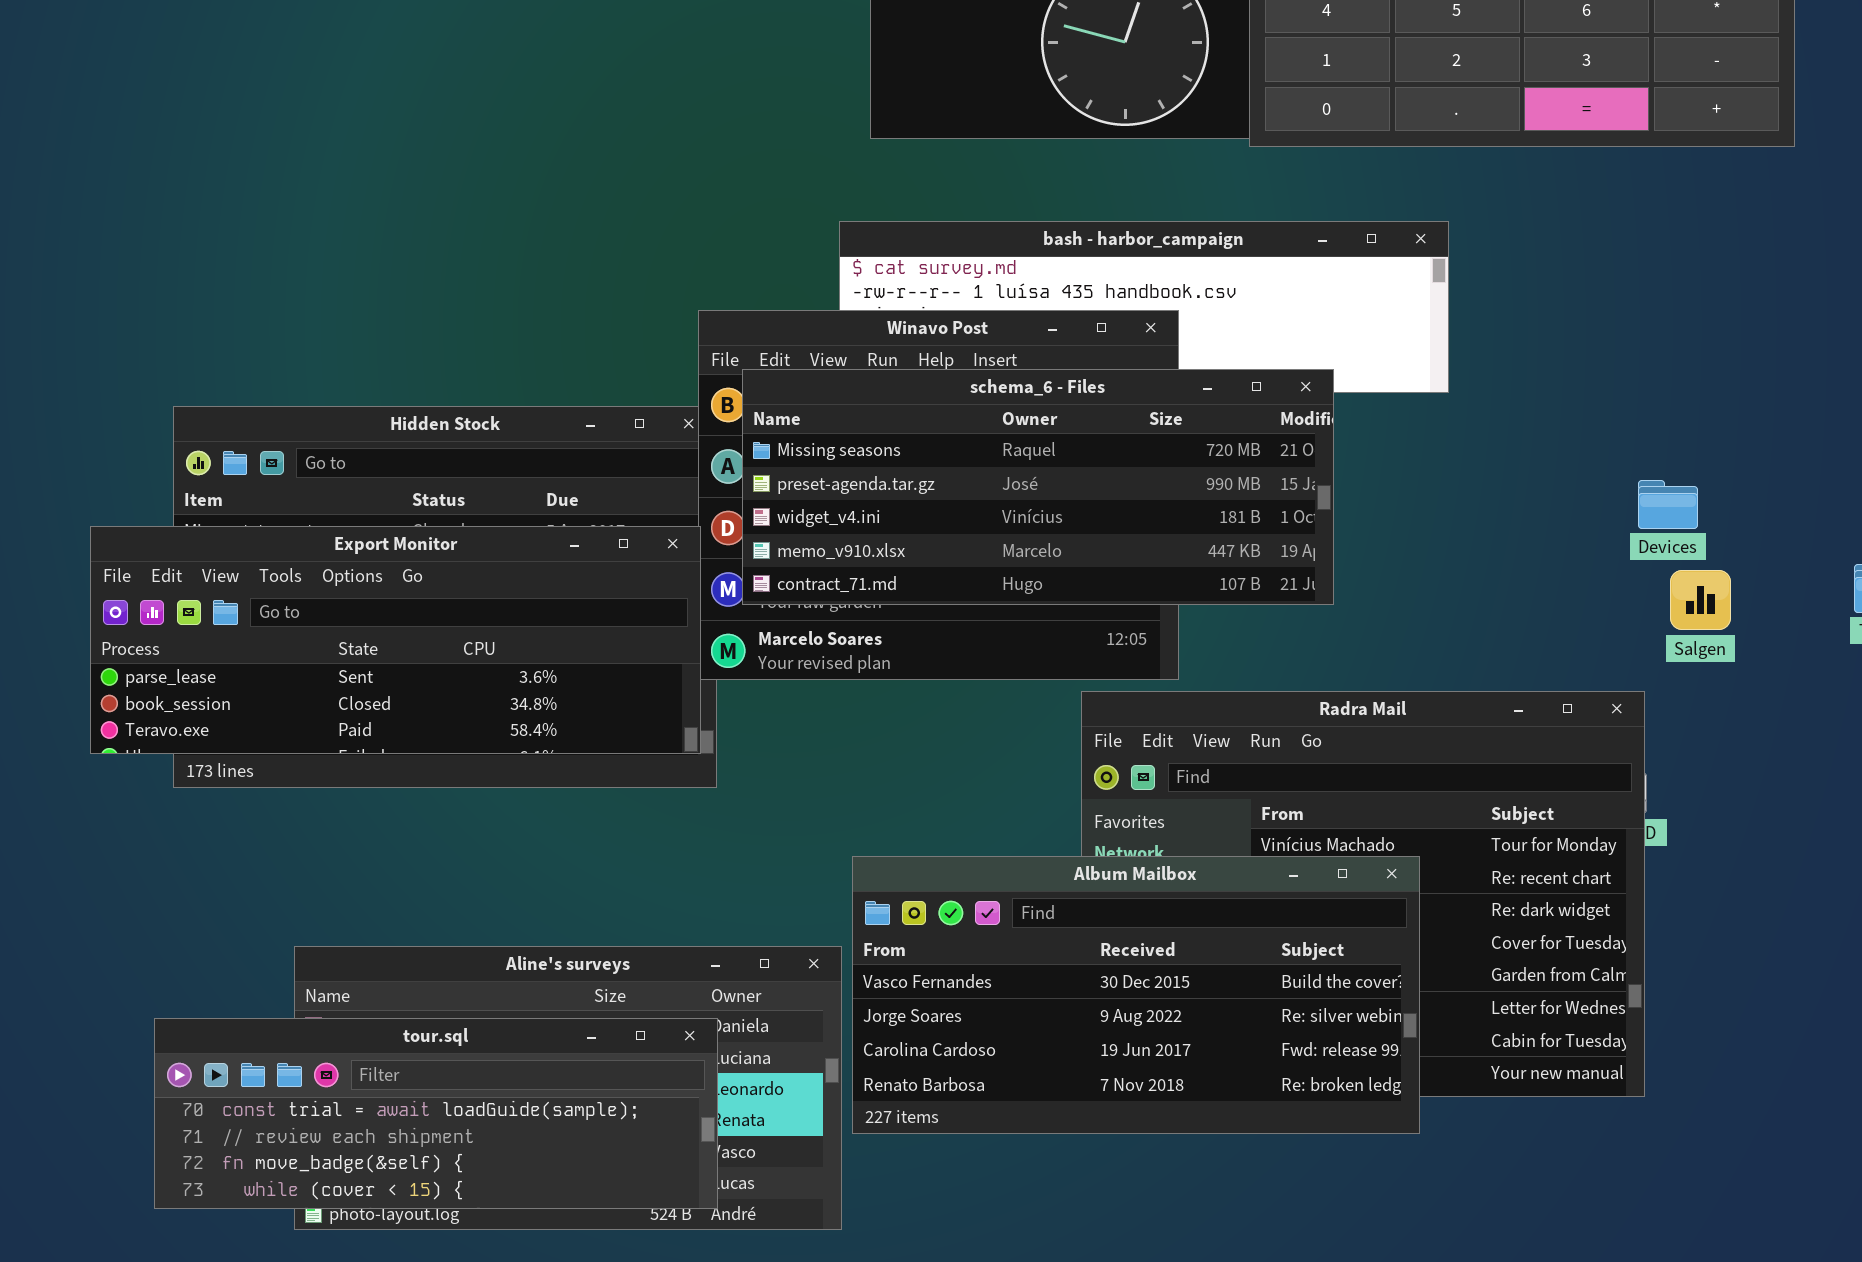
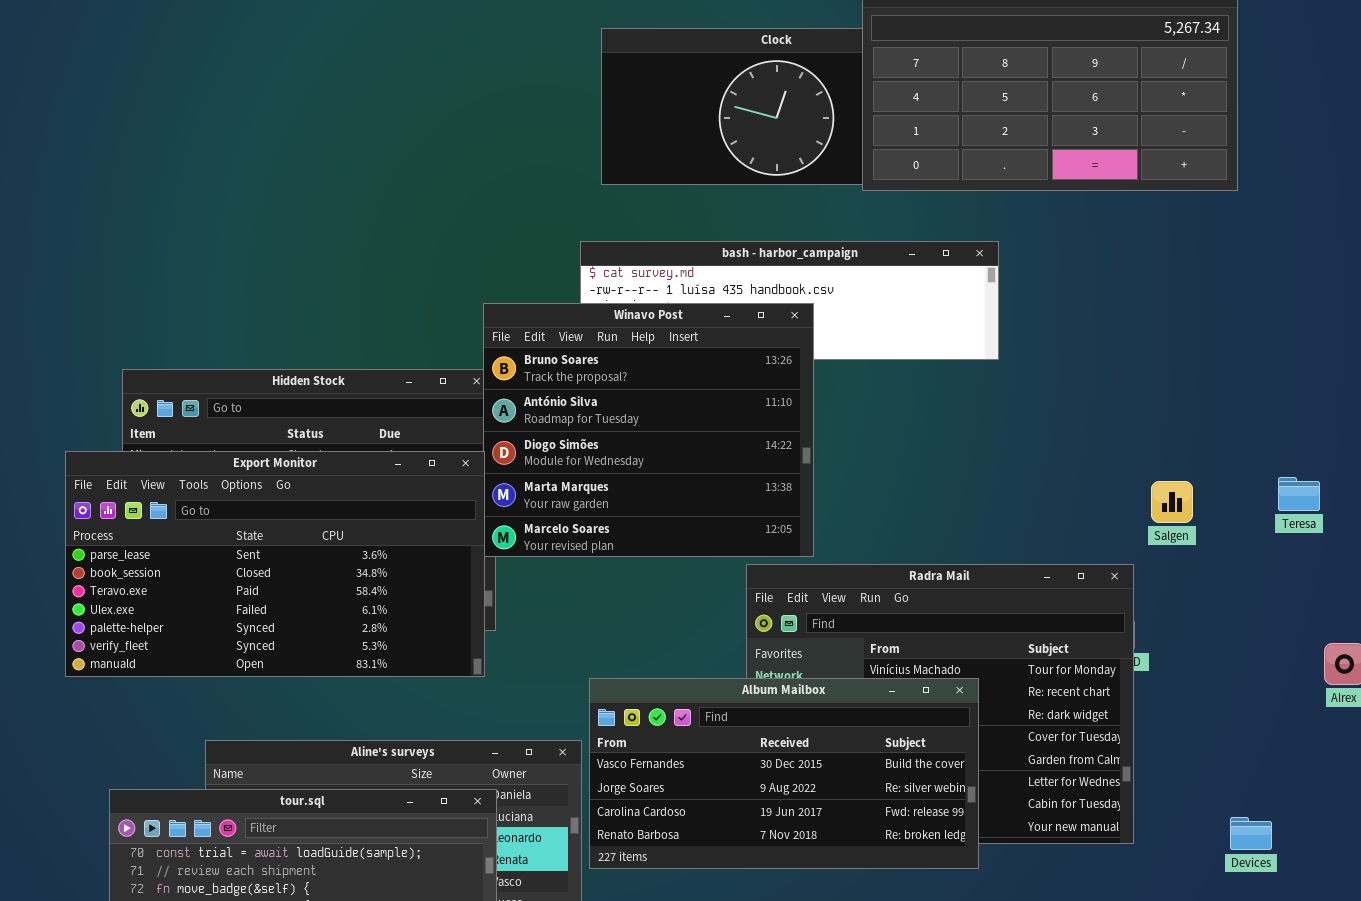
schema_6 - Files: [742,369,1334,605] -> none, closed
Devices: [1638,480,1698,529] -> [1230,817,1272,850], moved
Export Monitor: [90,526,701,754] -> [65,451,485,677], resized

